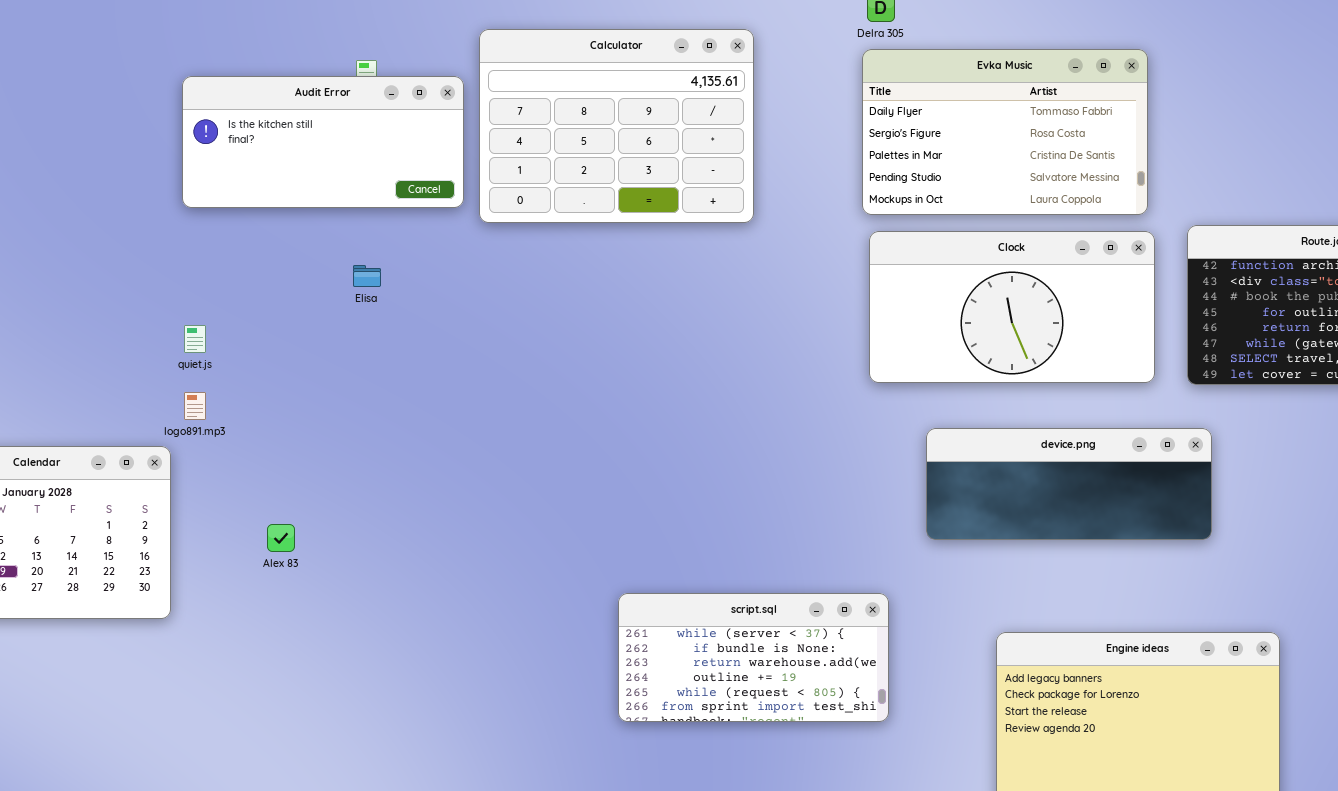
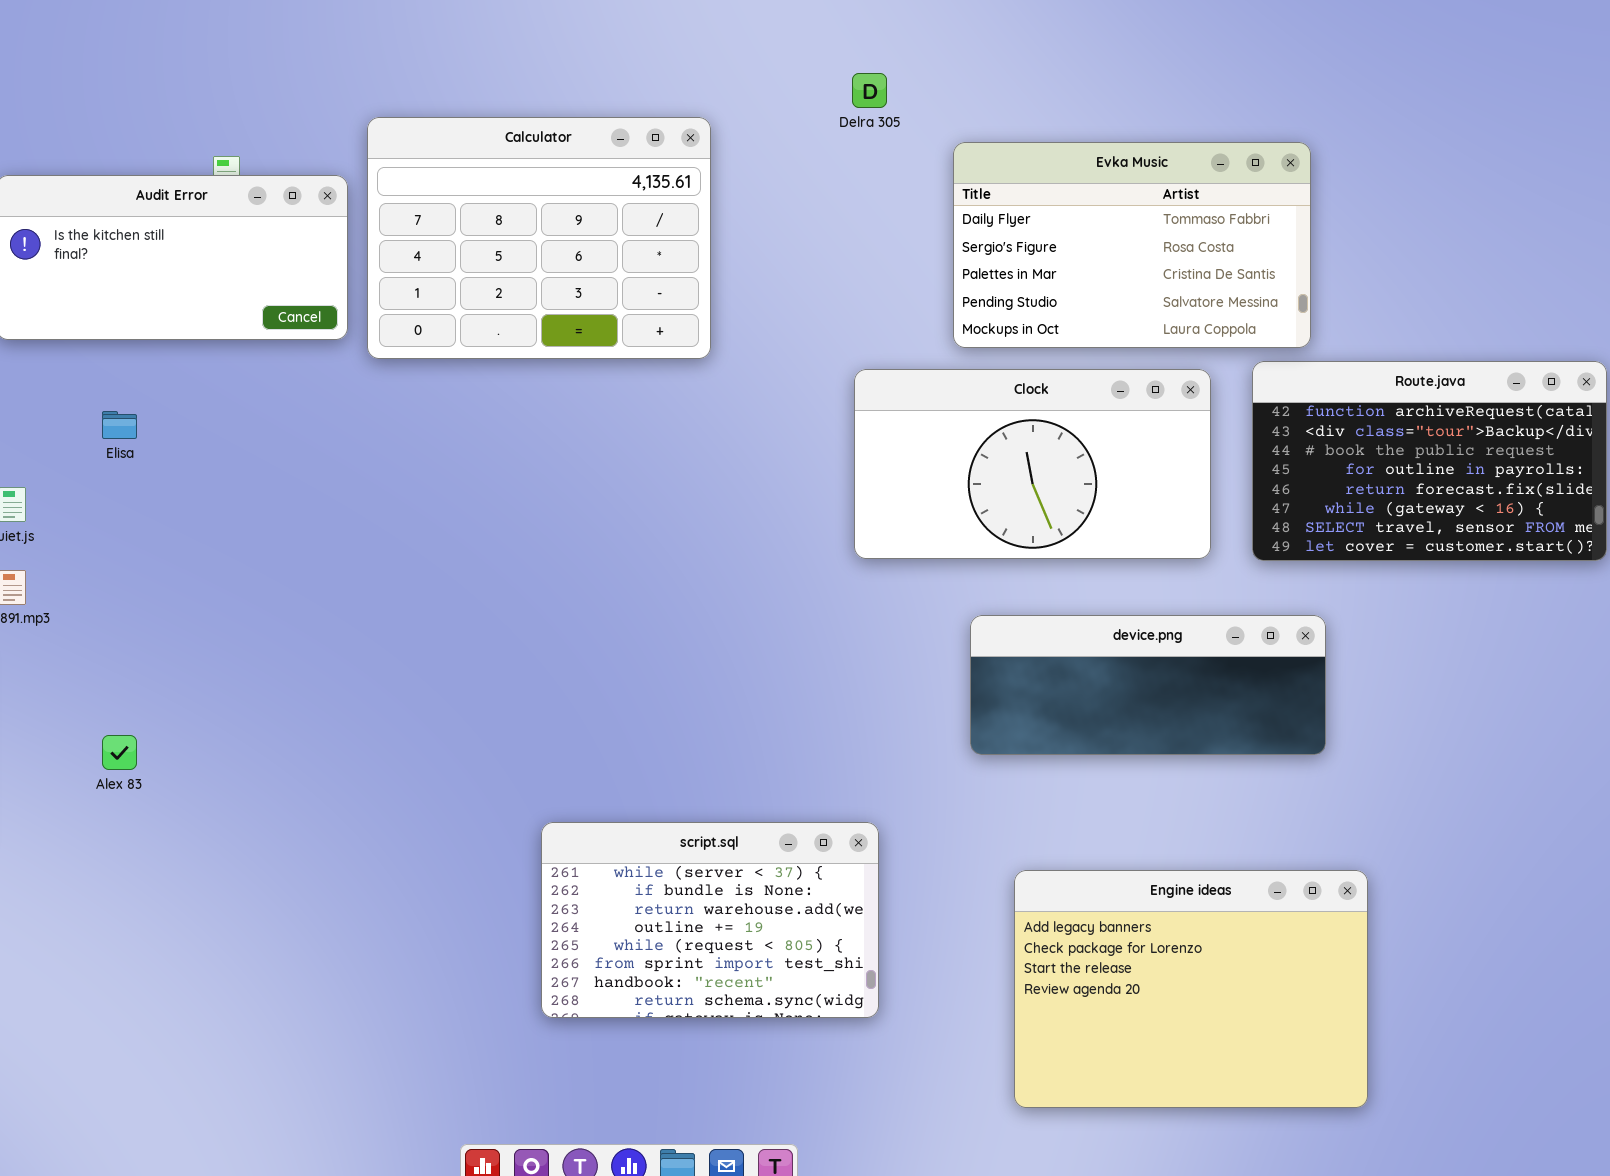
Evka Music: [862,49,1148,215] -> [953,142,1311,348], moved
Elisa: [353,265,381,287] -> [102,411,137,439], moved
device.png: [926,428,1212,540] -> [970,615,1326,755], moved
script.sql: [618,593,889,722] -> [541,822,879,1018], resized

